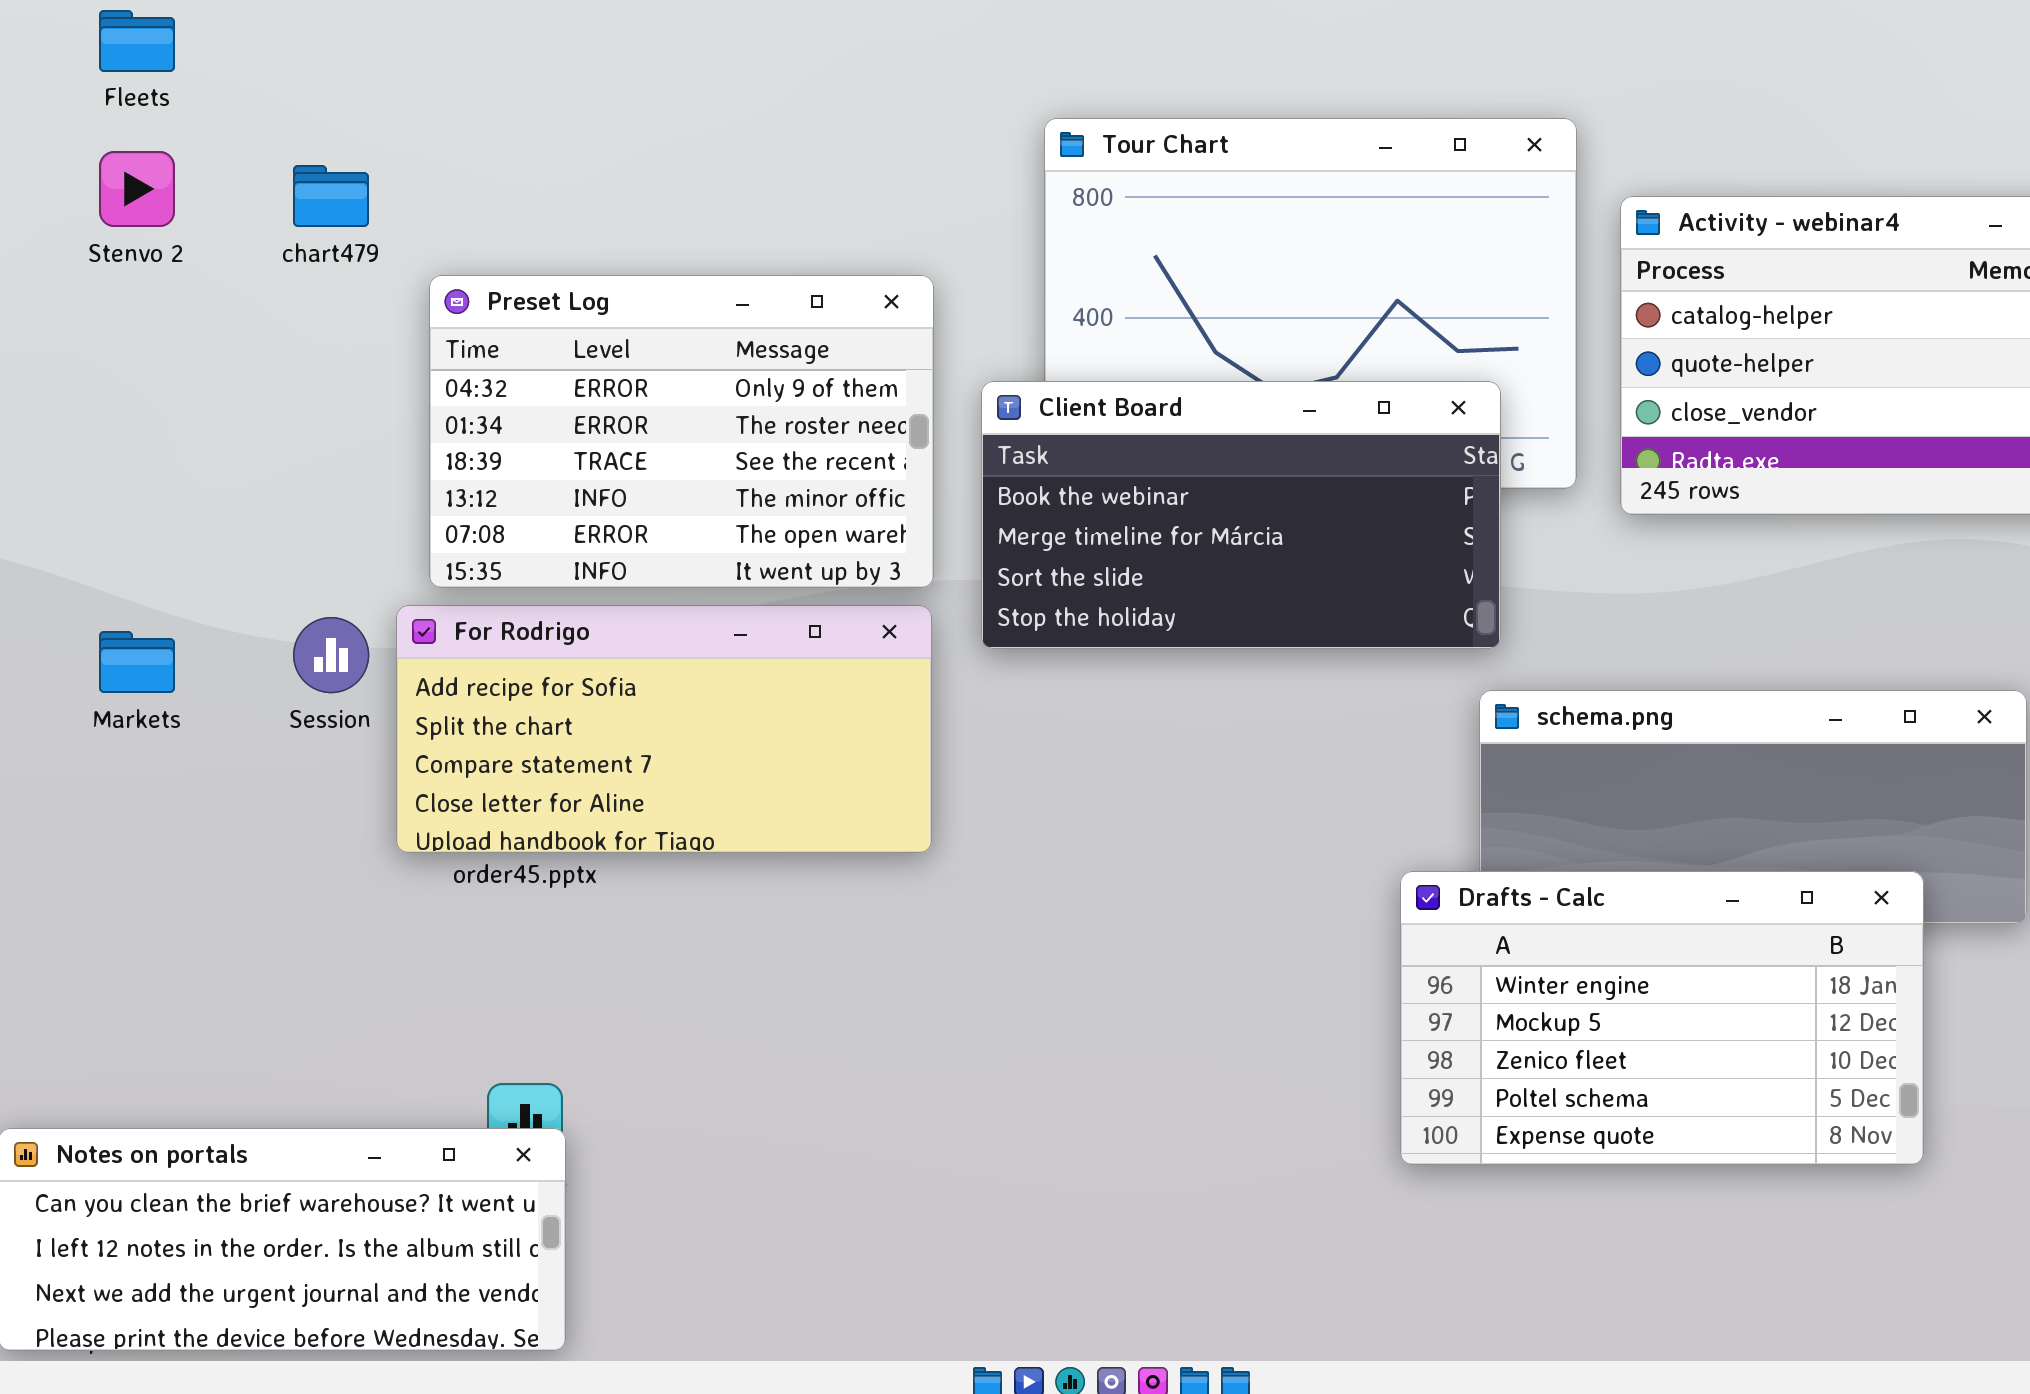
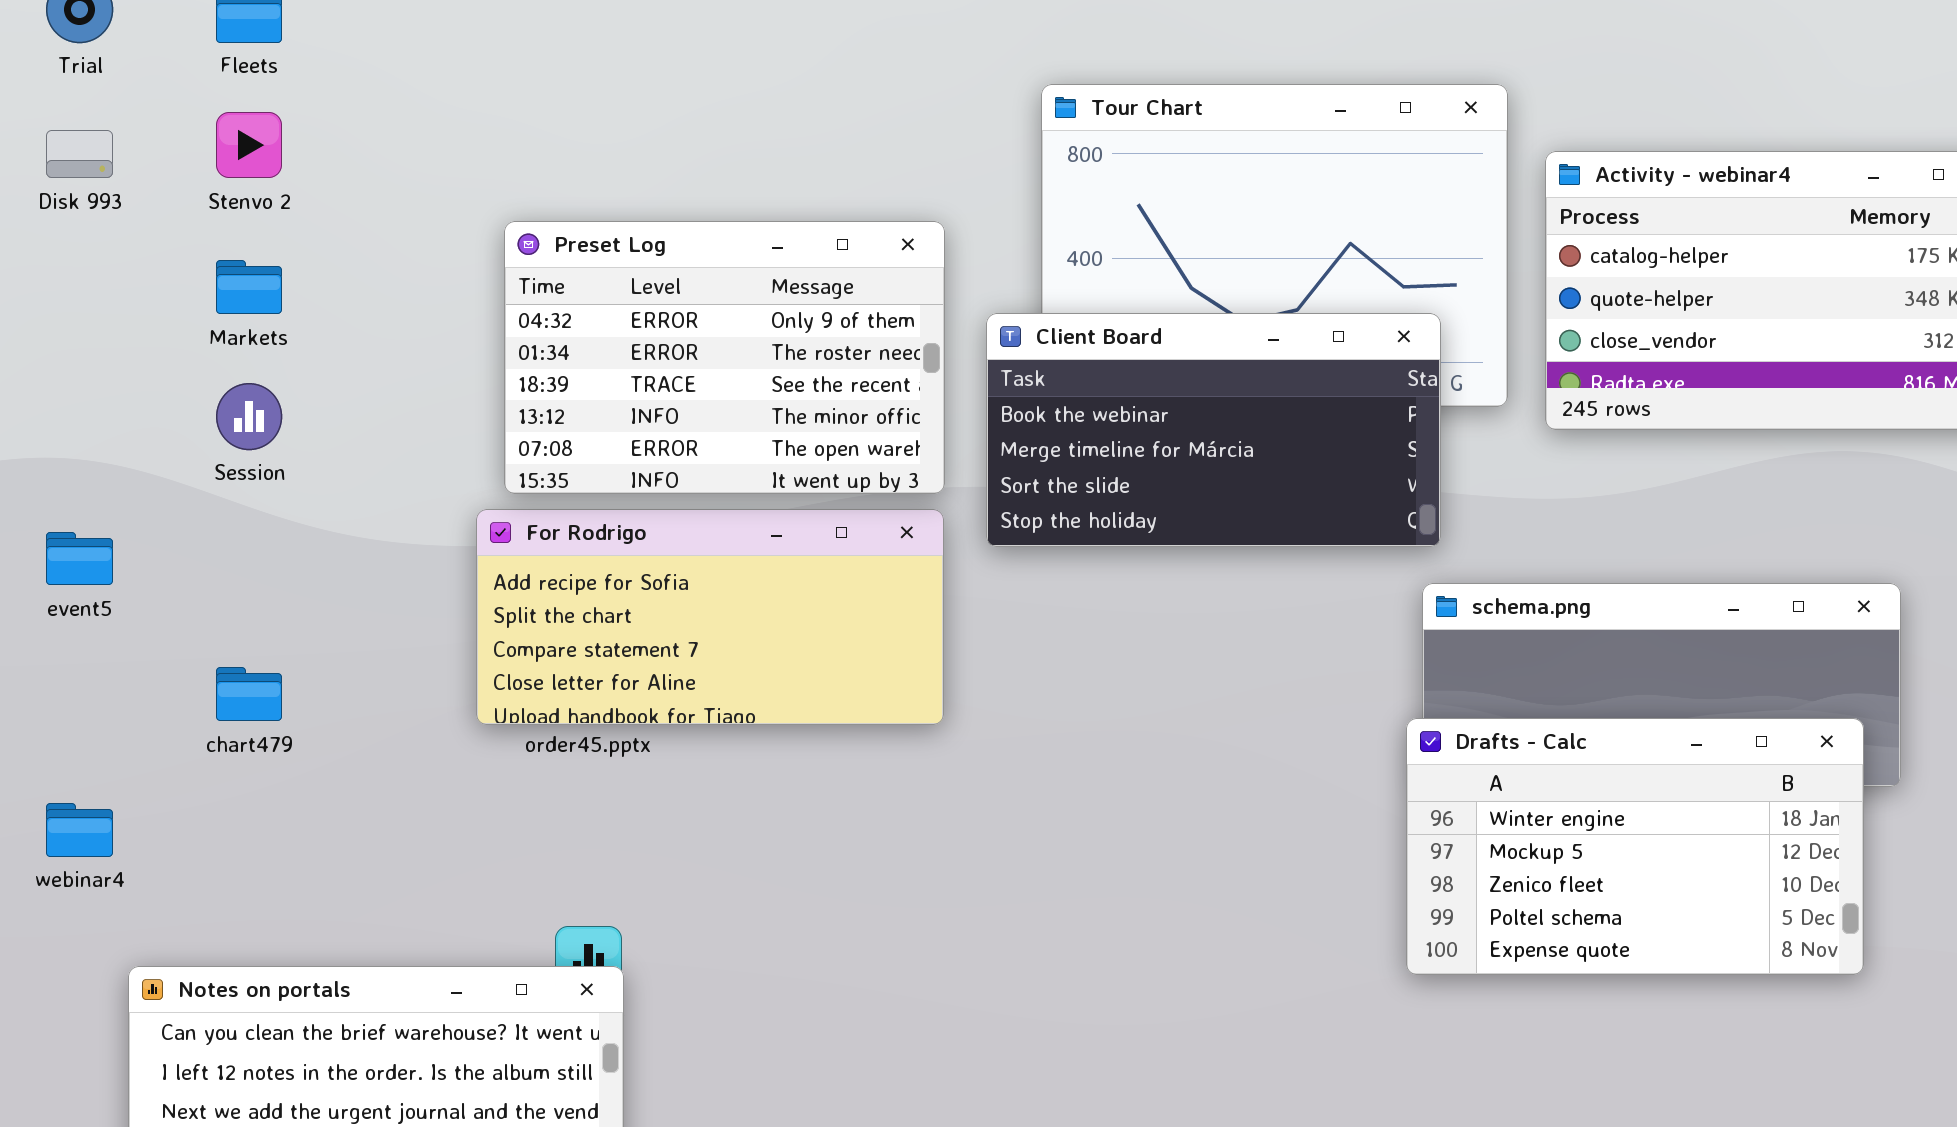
chart479: [293,165,369,227] -> [216,667,282,721], moved
Session: [293,617,369,693] -> [216,383,282,450], moved
Markets: [99,631,175,693] -> [216,260,282,314], moved
Drafts - Calc: [1400,871,1924,1165] -> [1406,718,1864,975], moved

